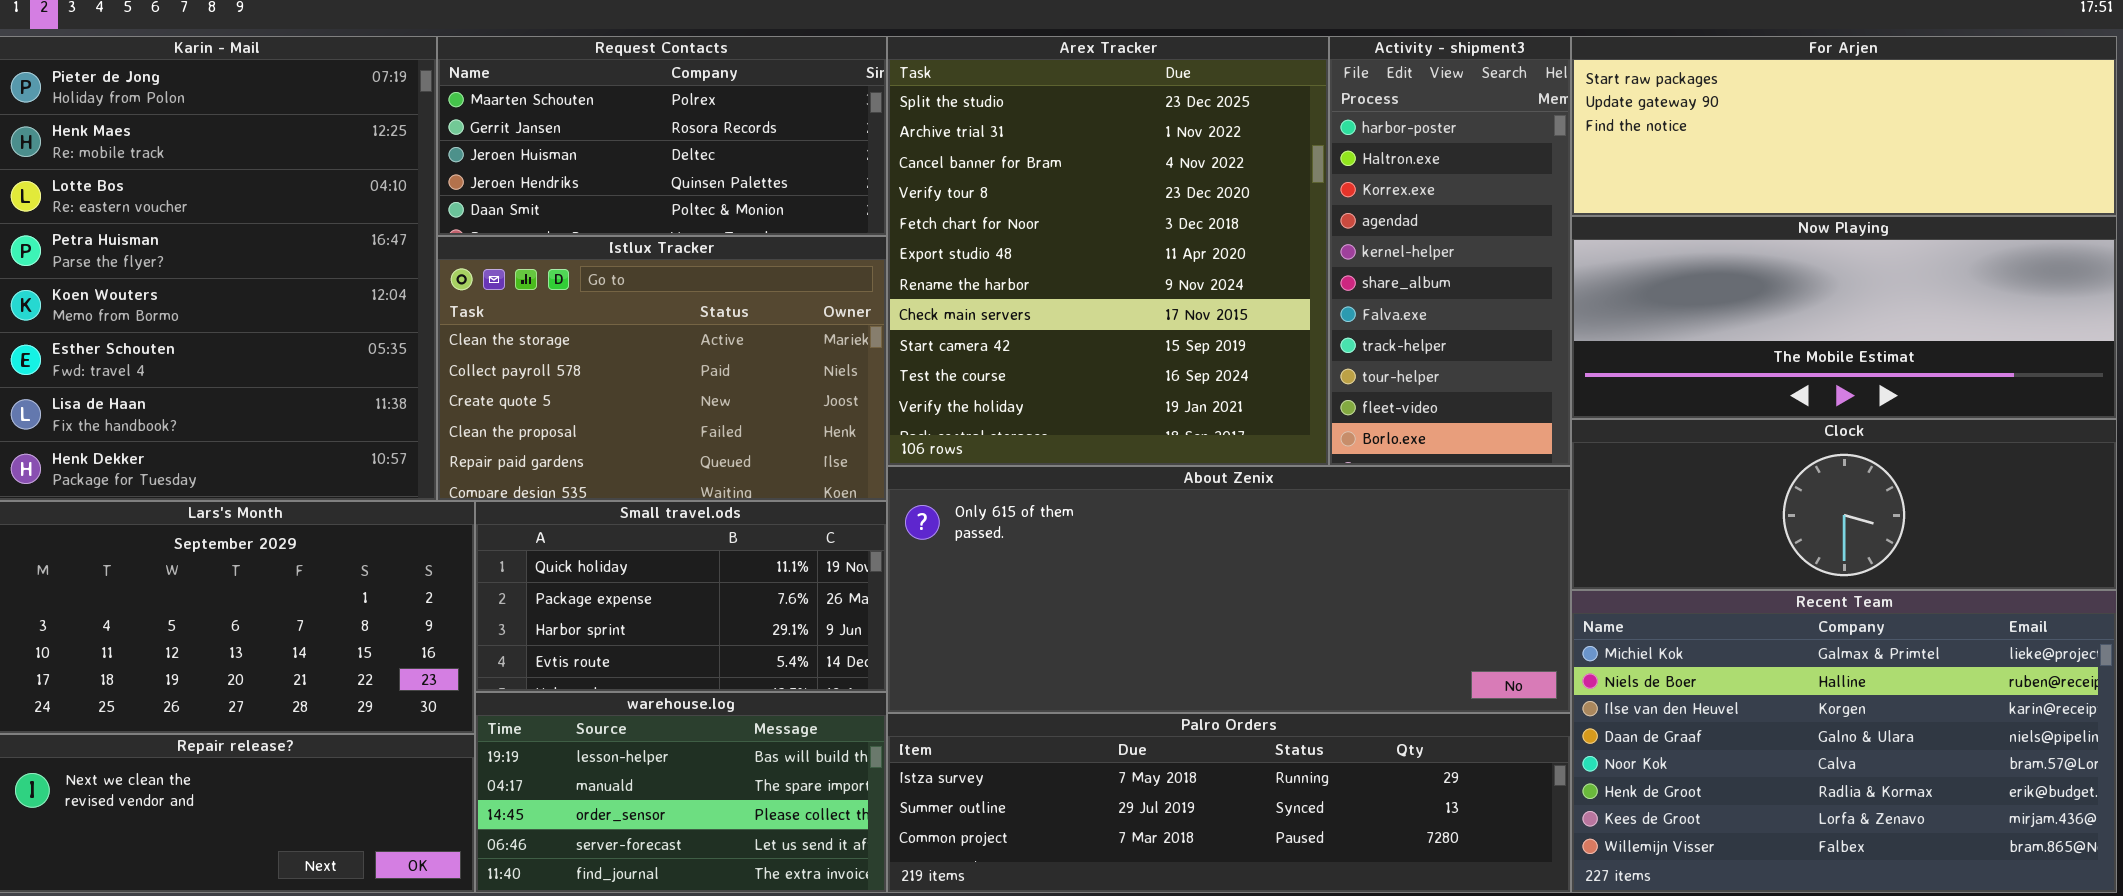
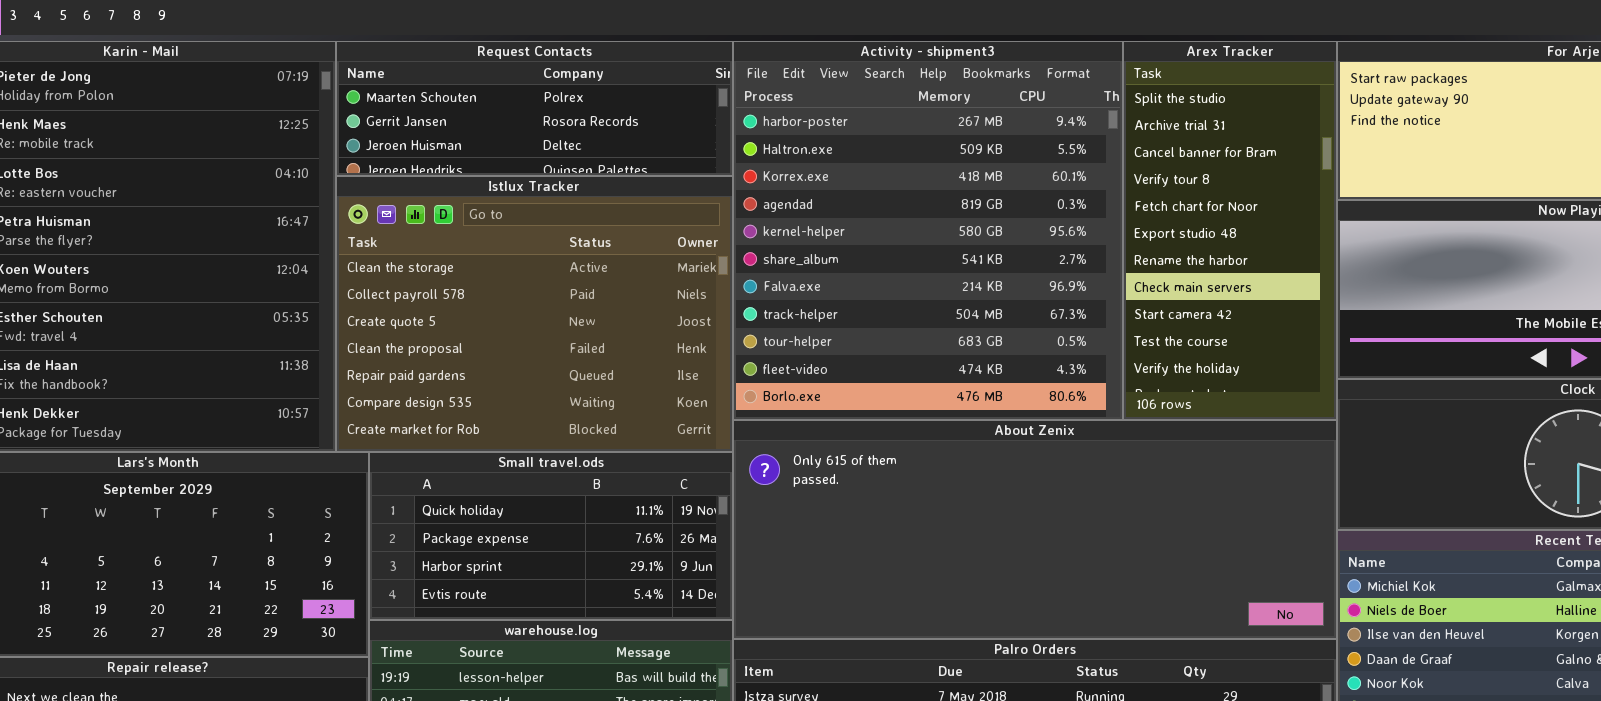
Request Contacts: [437,36,887,236] -> [336,41,733,176], resized
Arex Tracker: [887,36,1329,466] -> [1123,41,1337,420], moved, resized
Activity - shipment3: [1329,36,1571,466] -> [733,41,1123,420], moved, resized
Istlux Tracker: [437,236,887,501] -> [336,176,733,452], resized

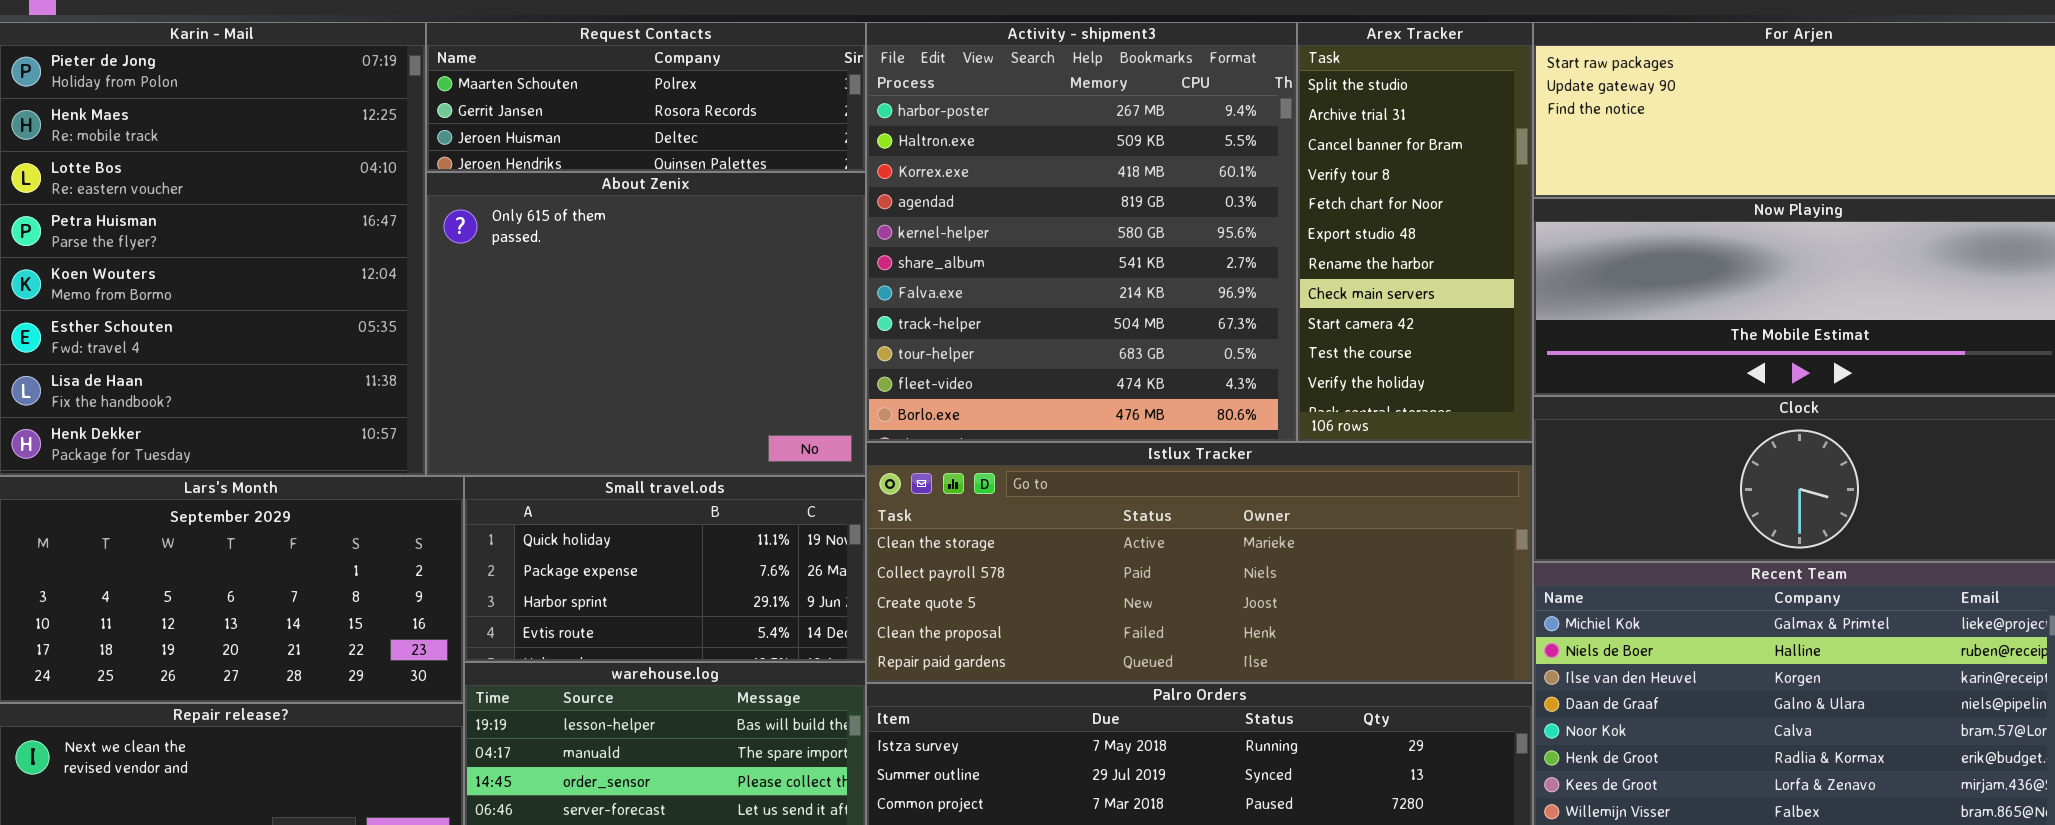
Istlux Tracker: [336,176,733,452] -> [866,442,1533,683], moved, resized
About Zenix: [733,420,1337,639] -> [426,172,866,476], moved, resized

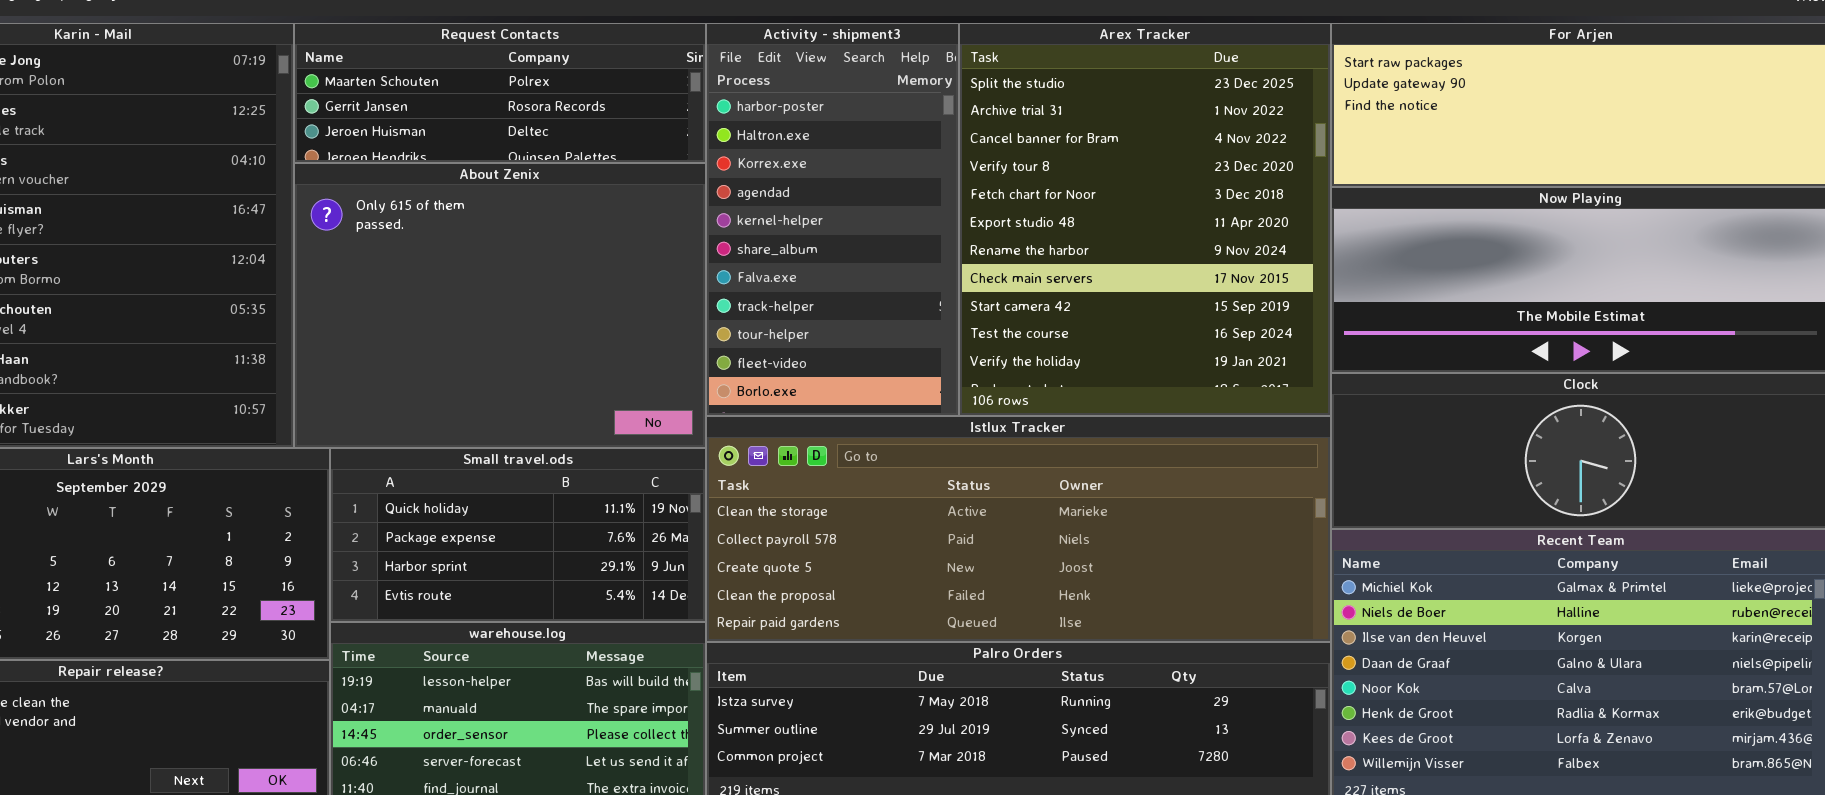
Activity - shipment3: [866,22,1297,442] -> [706,23,959,416], resized
Arex Tracker: [1297,22,1533,442] -> [959,23,1331,416], resized

